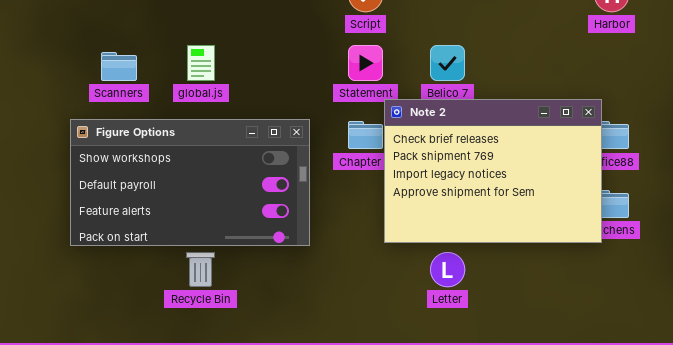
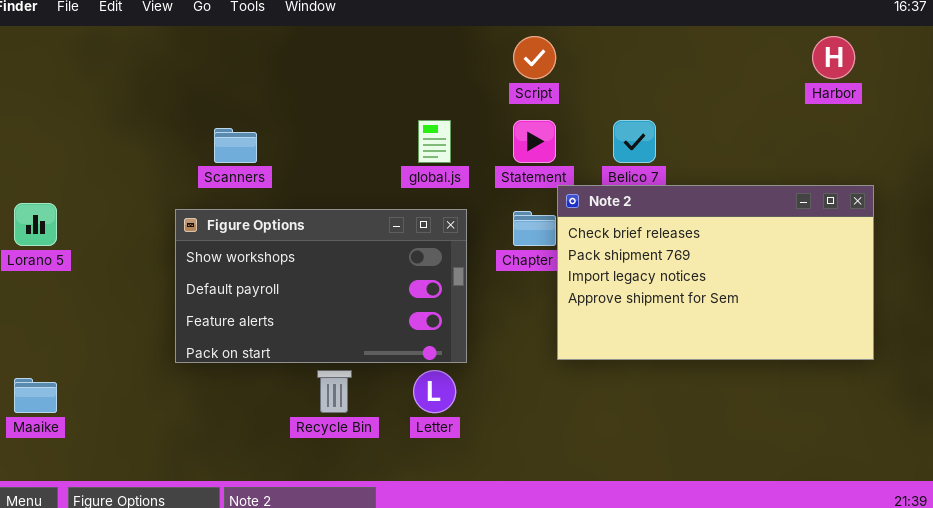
global.js: [187,45,215,81] -> [418,120,451,163], moved
Note 2: [384,99,602,243] -> [557,185,874,360], resized
Letter: [430,252,465,287] -> [413,370,456,413], moved

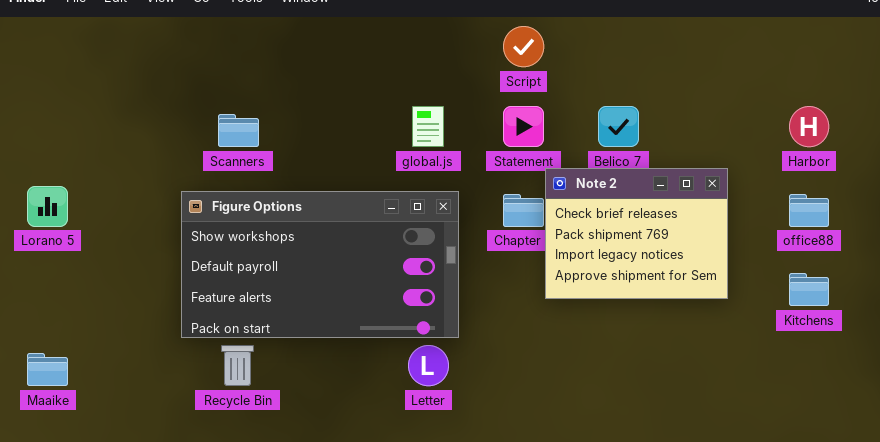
Harbor: [812,36,855,79] -> [789,106,829,147], moved
Note 2: [557,185,874,360] -> [545,168,728,299], resized
Recycle Bin: [317,370,352,413] -> [221,345,254,386], moved

